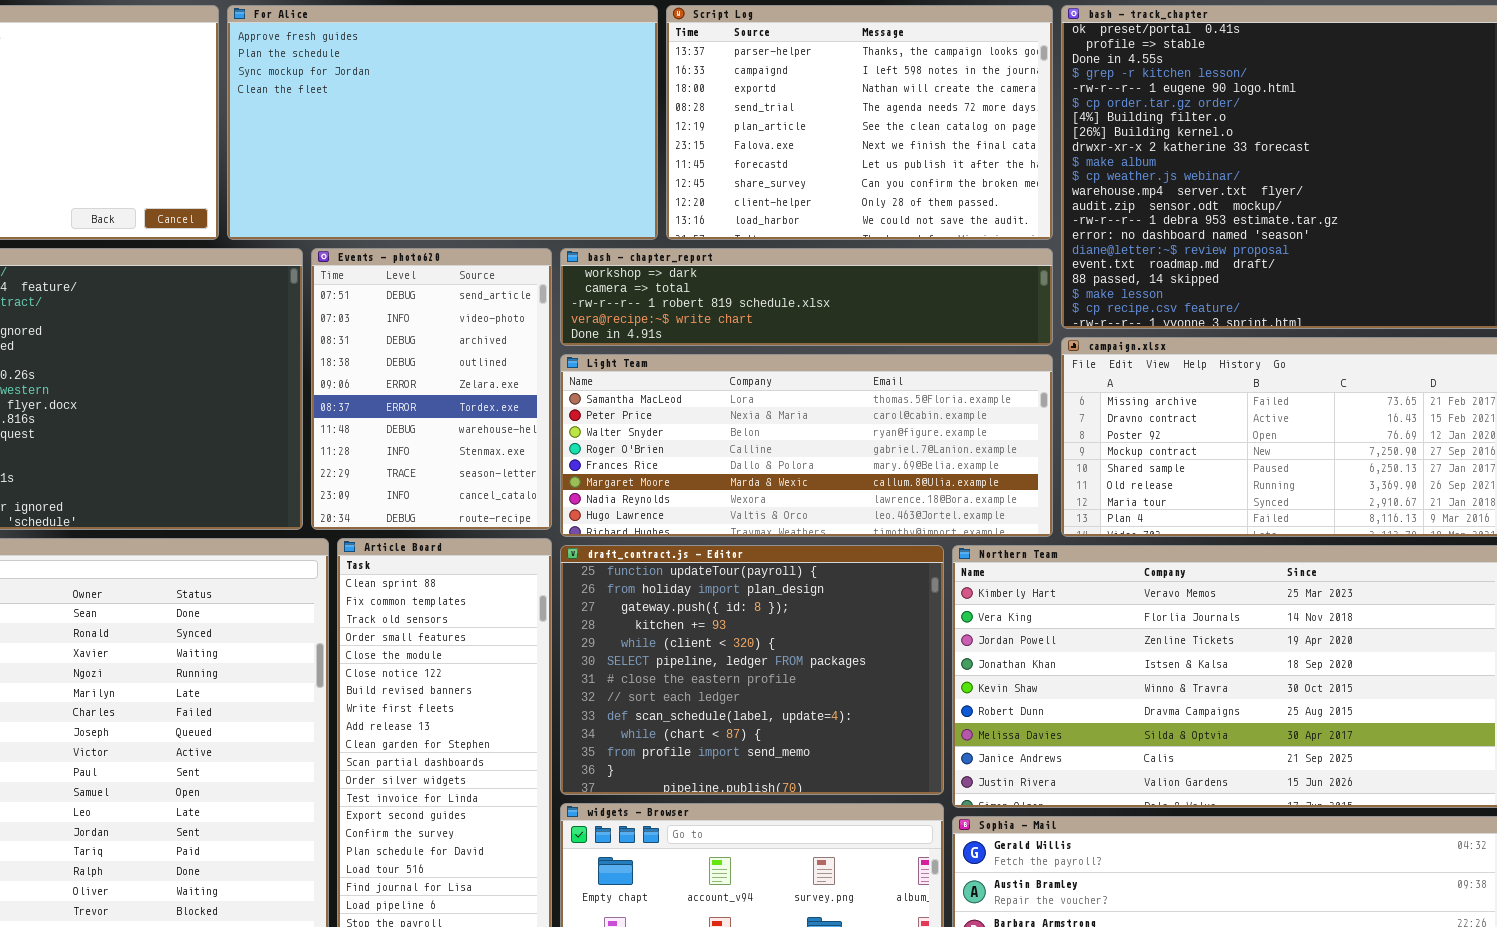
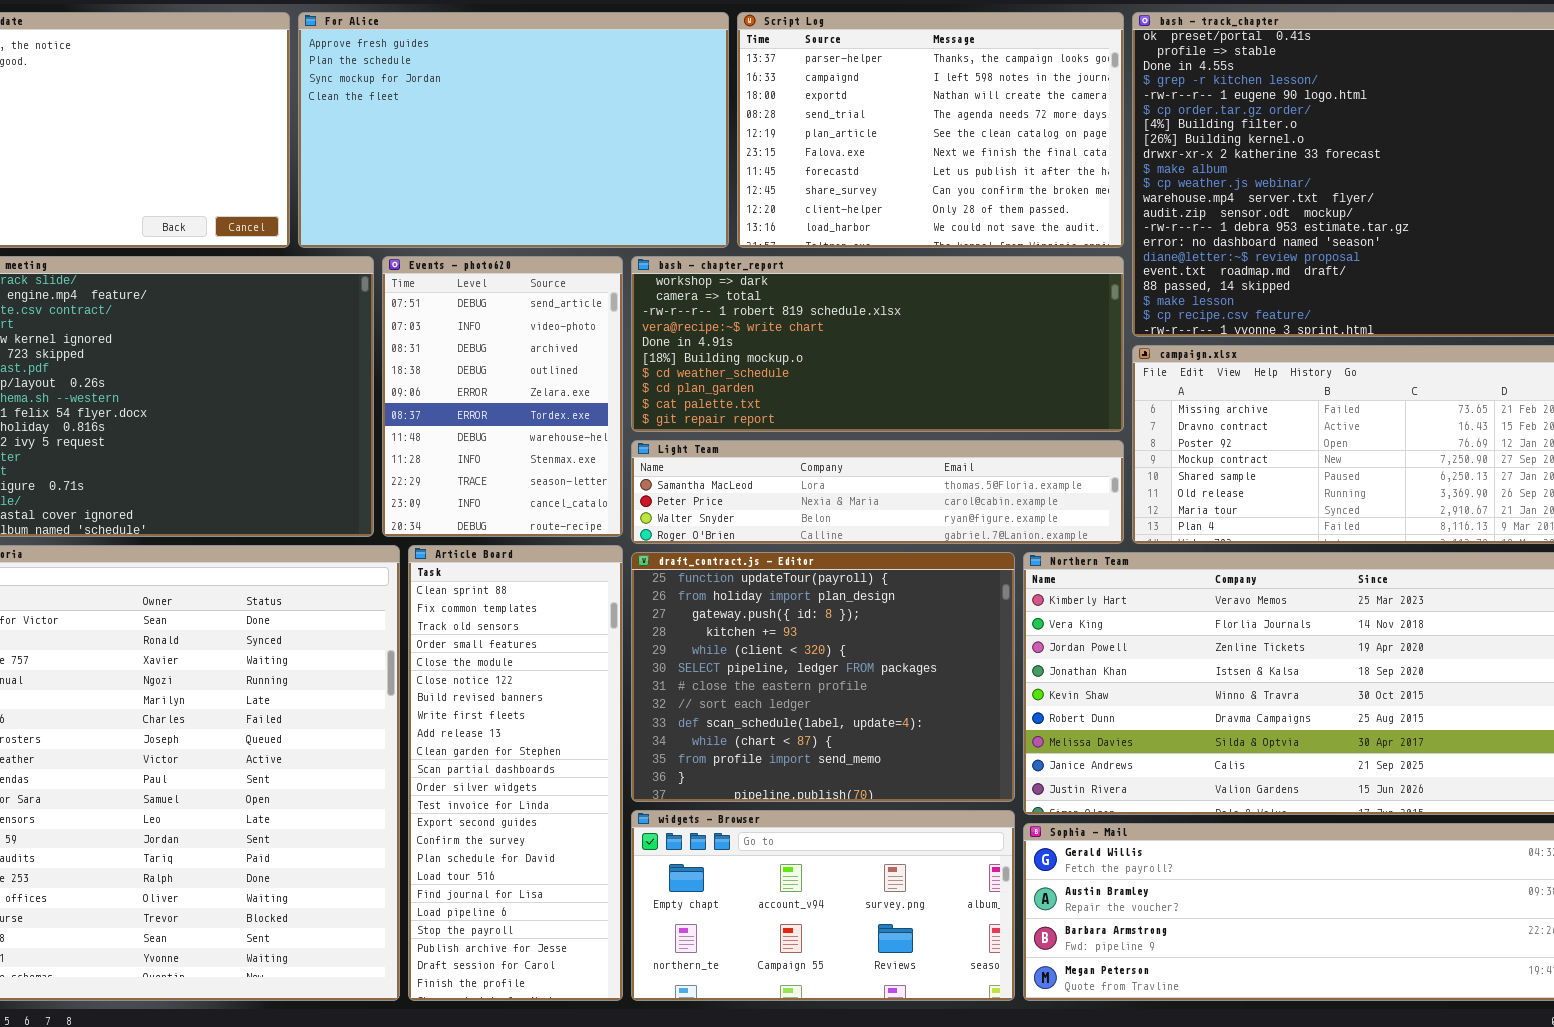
bash - chapter_report: [560,248,1053,346] -> [631,256,1124,432], resized
Light Team: [560,354,1053,537] -> [631,440,1124,544], resized

